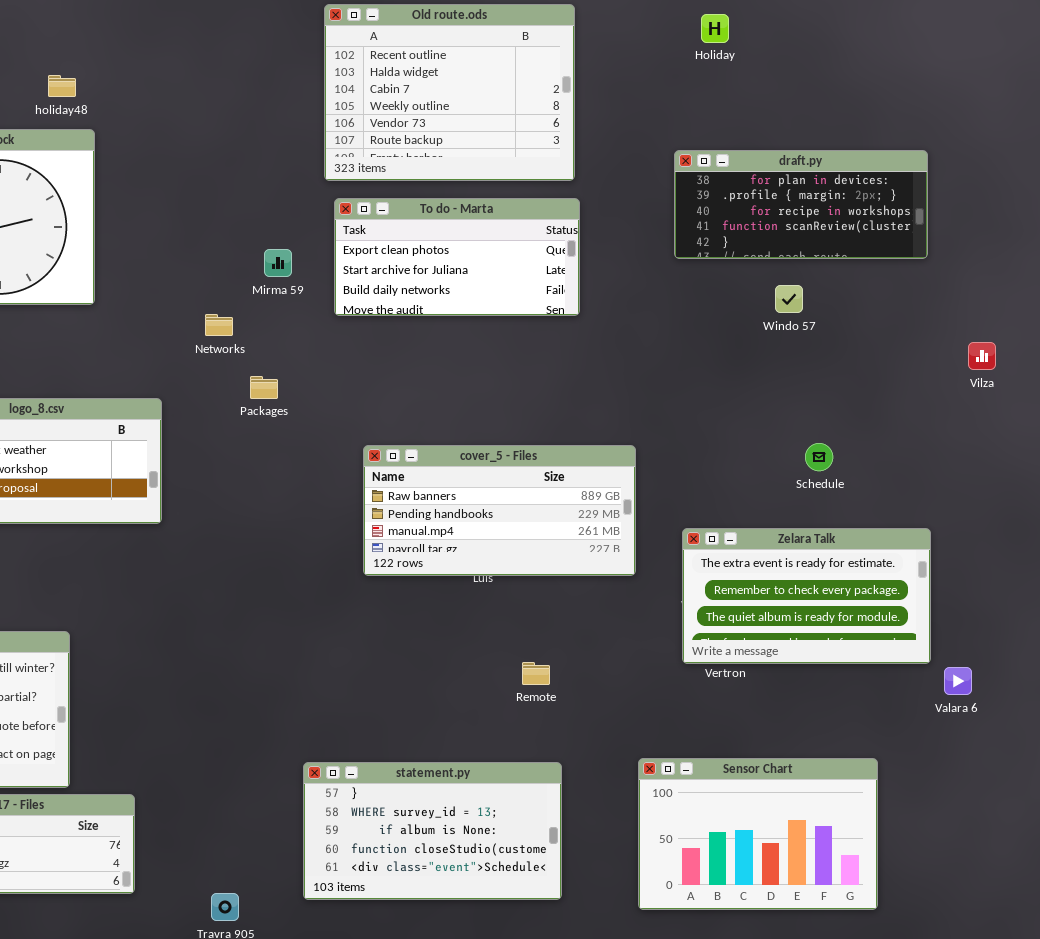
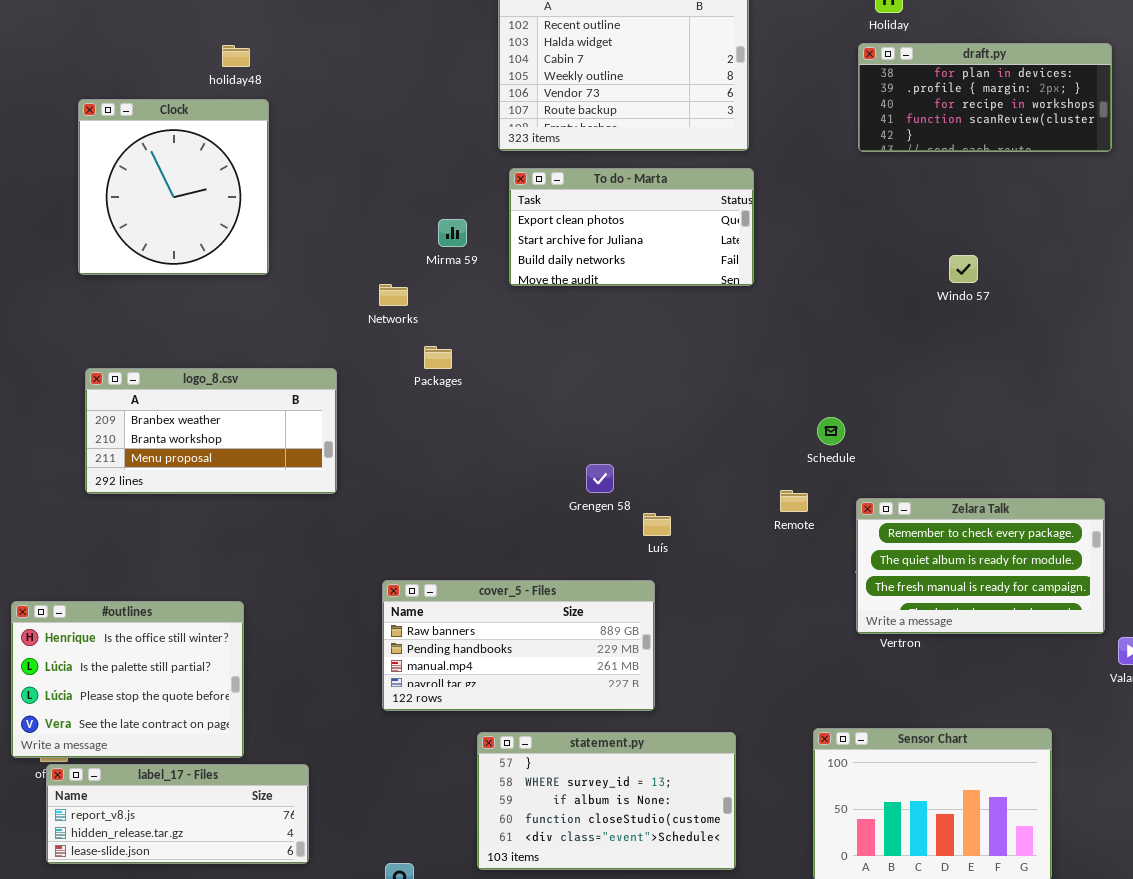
draft.py: [674,150,928,259] -> [858,43,1112,152], moved
Schedule: [805,443,833,471] -> [817,417,845,445], moved
cover_5 - Files: [363,445,636,576] -> [382,580,655,711], moved
Zelara Talk: [682,528,931,664] -> [856,498,1105,634], scrolled down 1 row
Remote: [522,662,550,685] -> [780,490,808,512], moved

